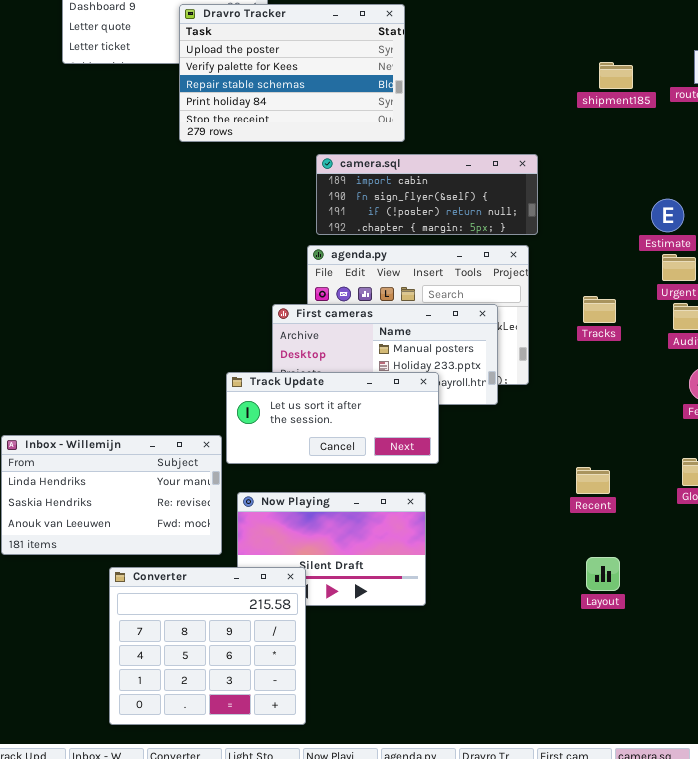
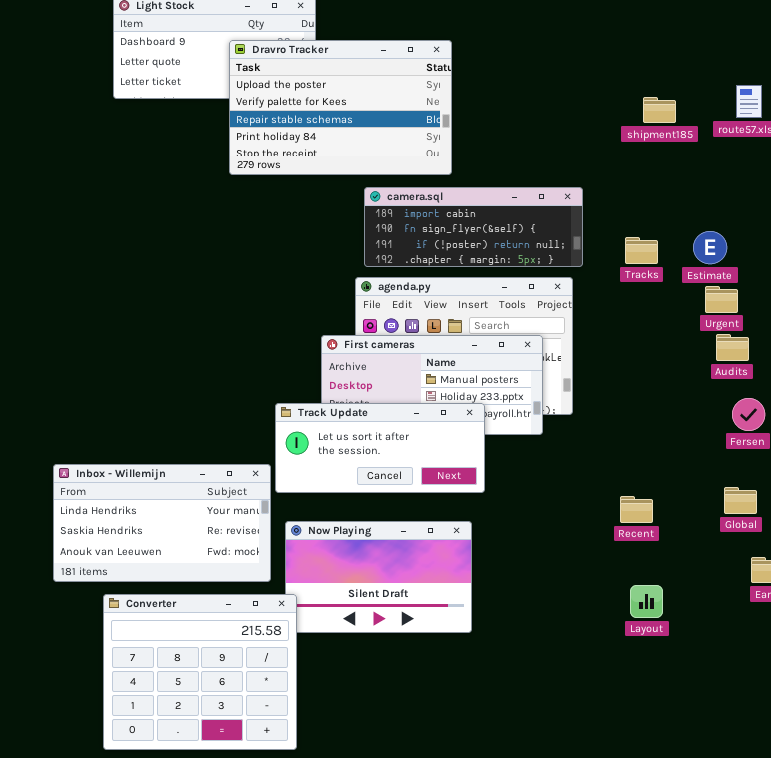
Tracks: [583,296,616,323] -> [625,237,658,264], moved
Converter: [109,567,306,725] -> [103,594,297,750], moved

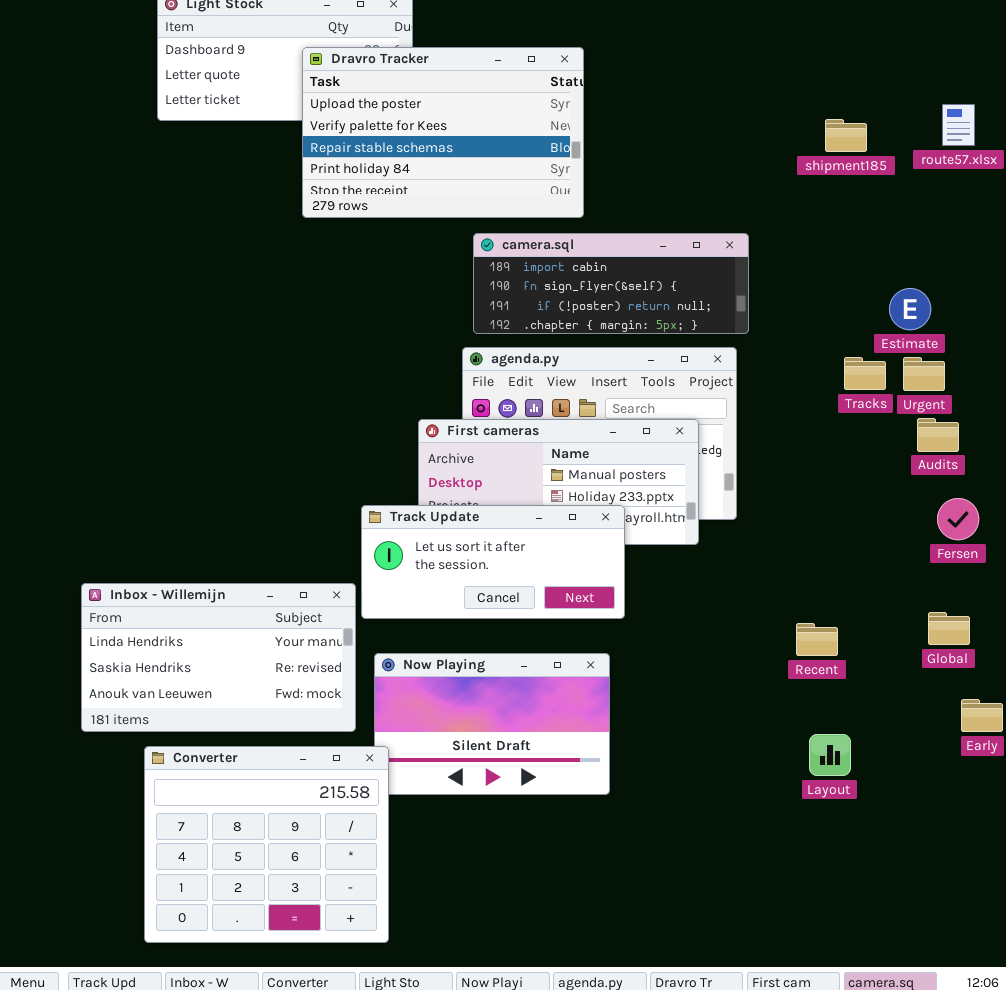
Tracks: [625,237,658,264] -> [844,357,886,390], moved

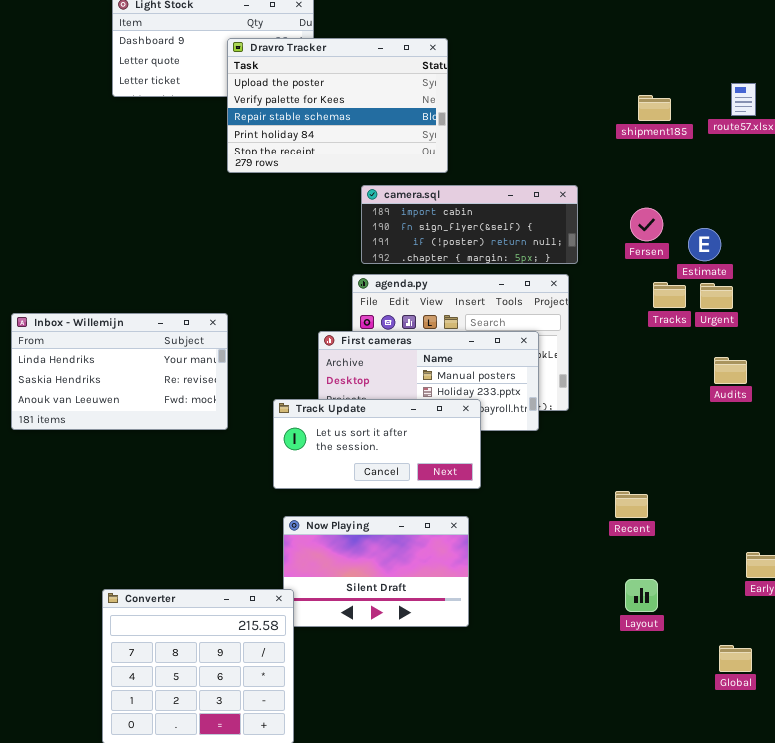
Audits: [917,418,959,452] -> [714,357,747,384], moved
Fersen: [937,498,979,540] -> [630,208,663,241], moved
Inbox - Willemijn: [81,583,356,732] -> [11,313,228,430], moved
Global: [928,612,970,645] -> [719,645,752,672], moved

